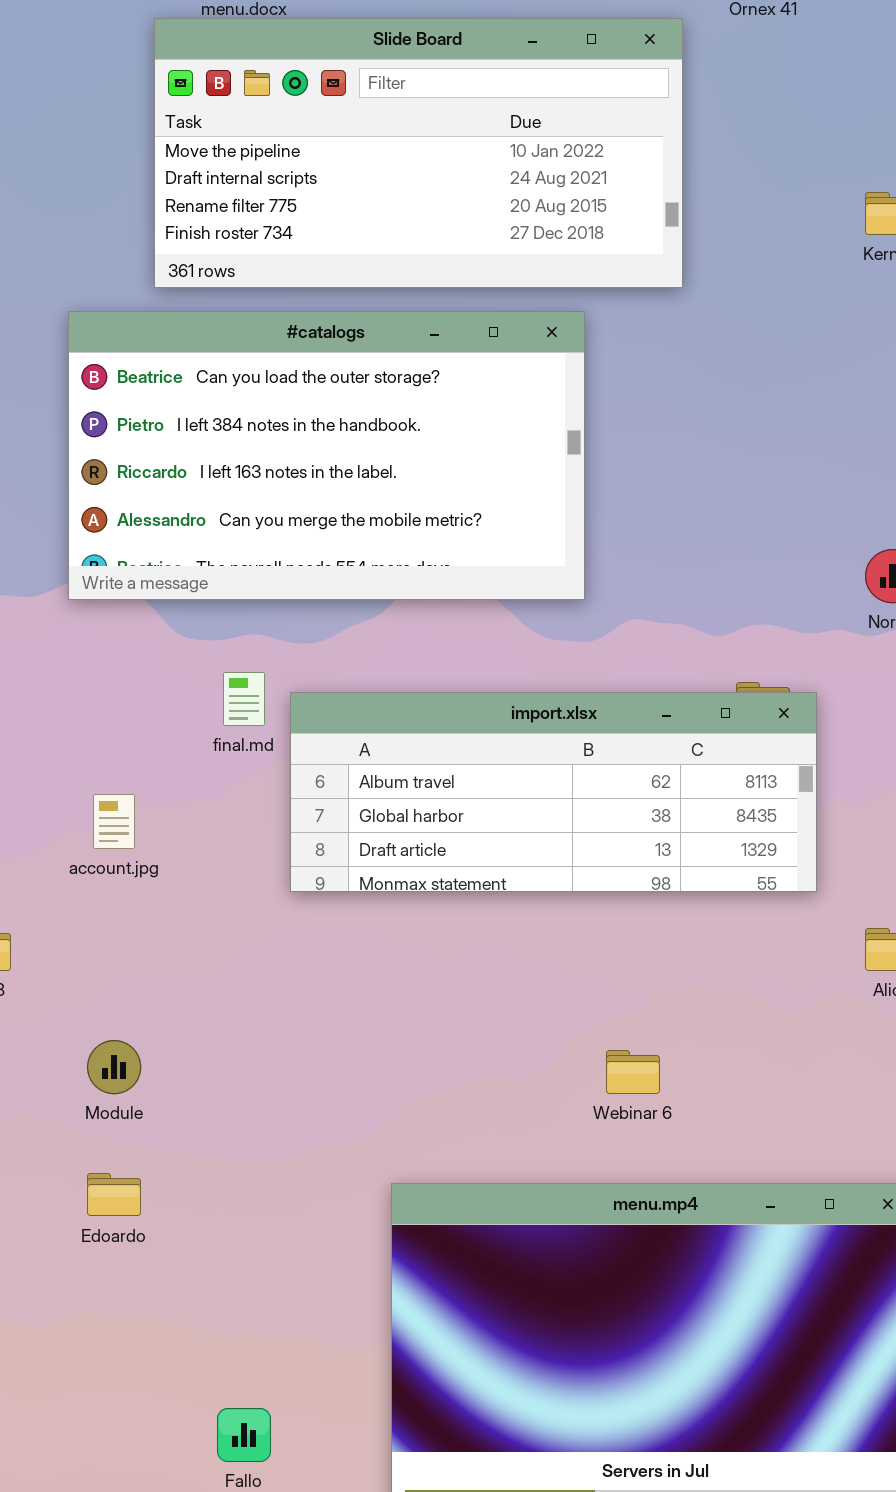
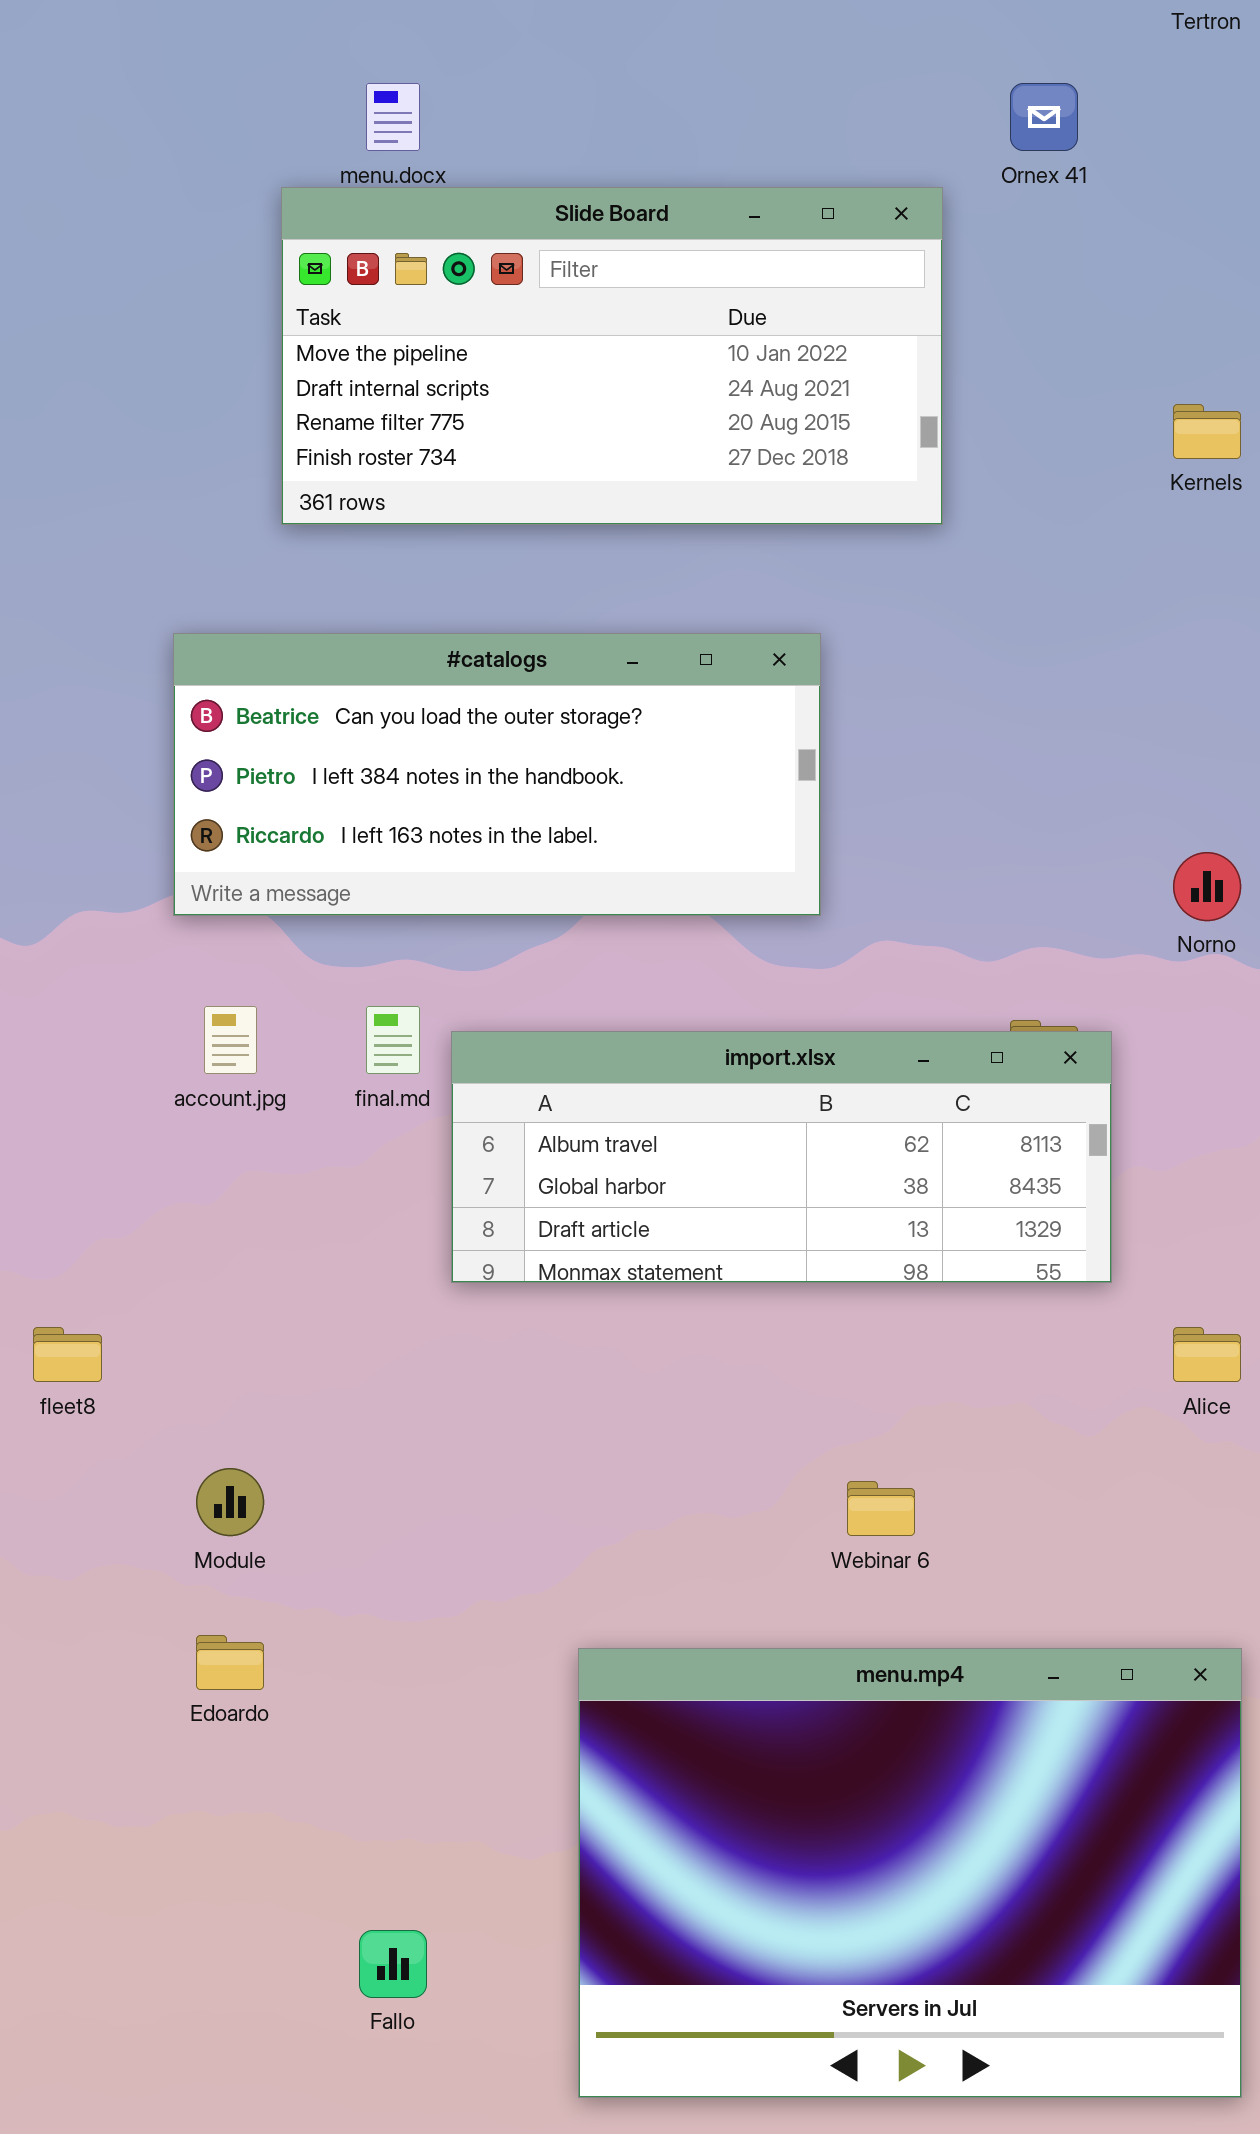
#catalogs: [68,311,585,600] -> [173,633,821,916], resized
account.jpg: [93,794,135,849] -> [204,1006,257,1074], moved

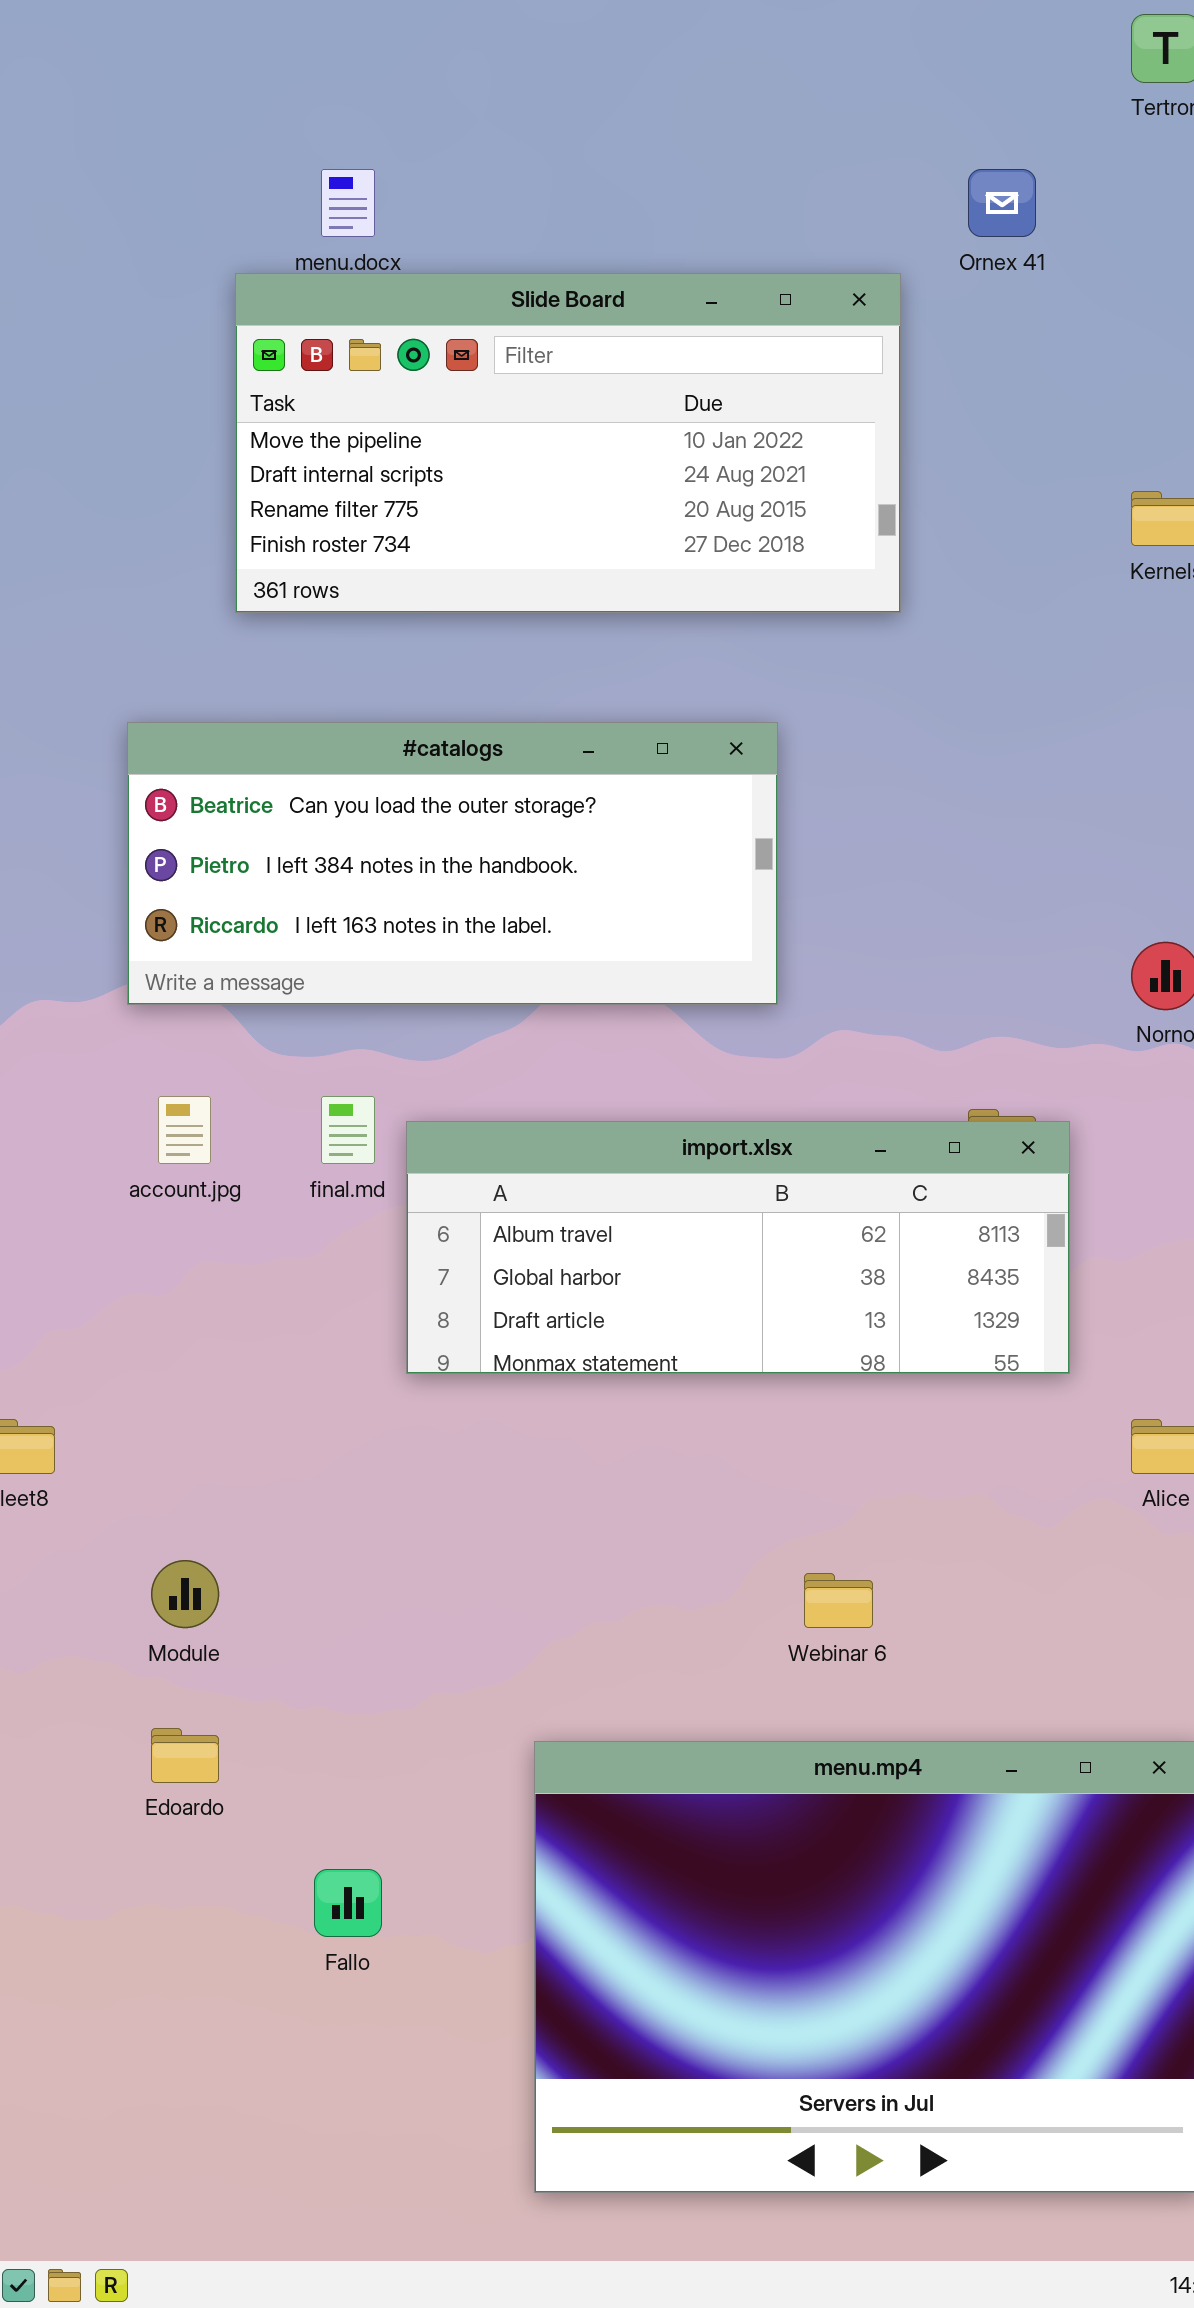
Fallo: [359,1930,427,1998] -> [314,1869,382,1937], moved

